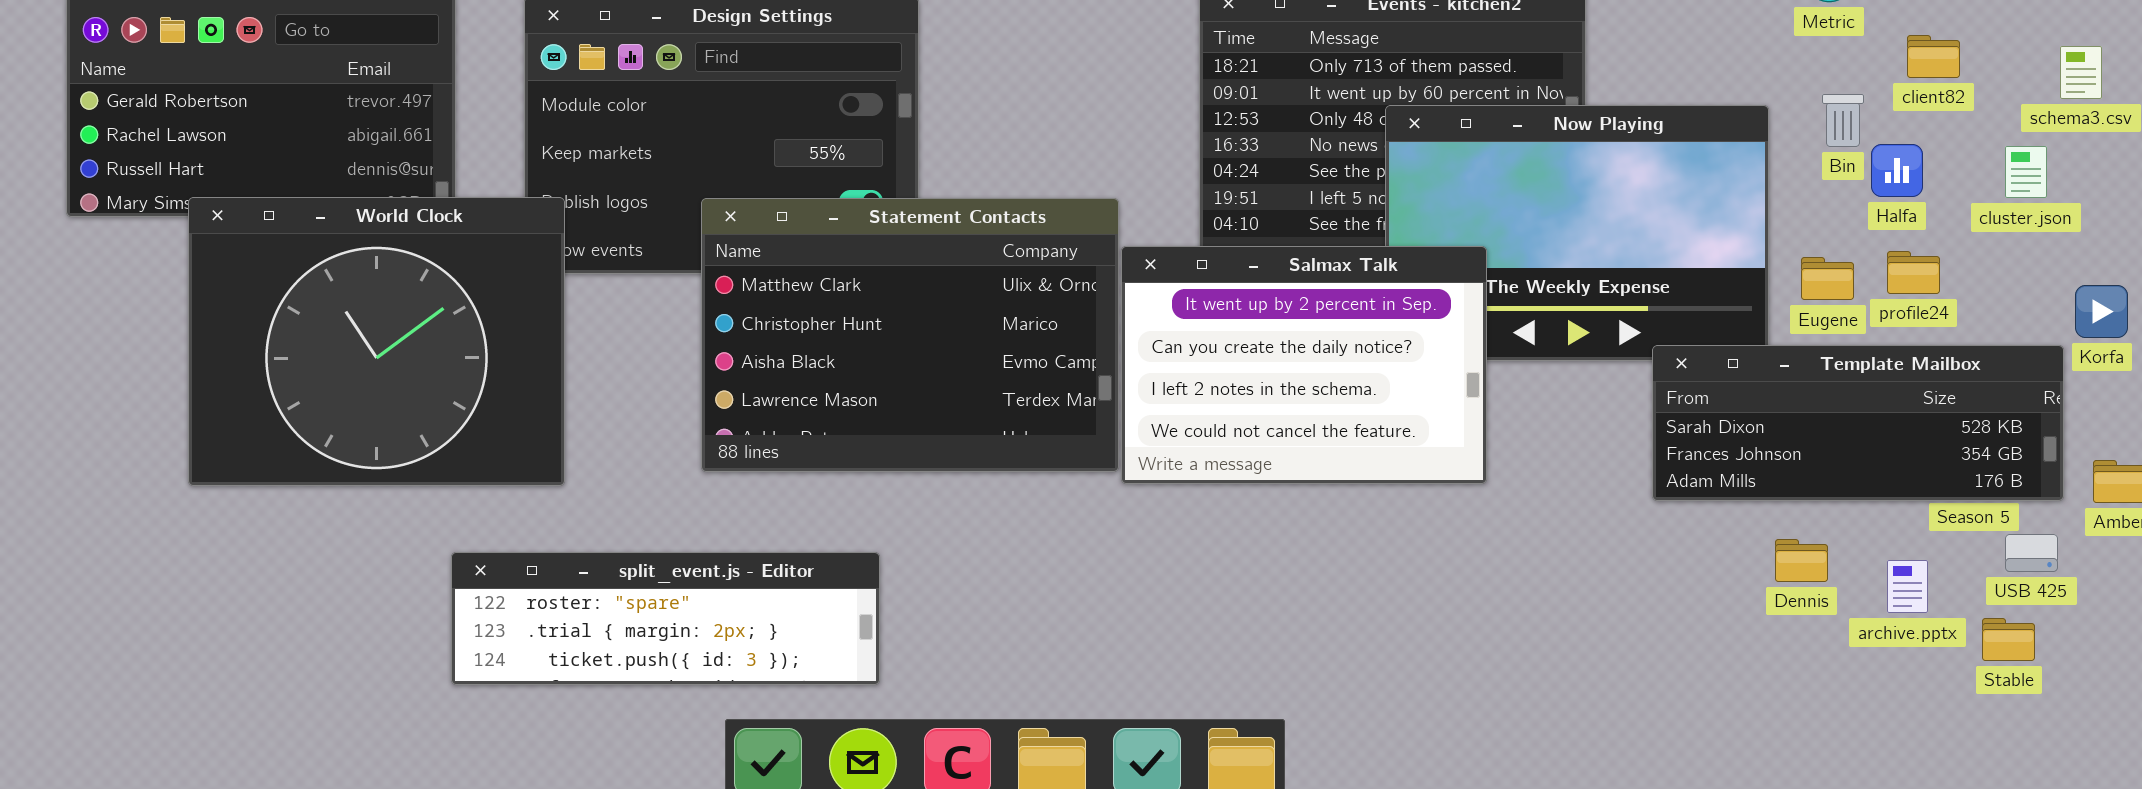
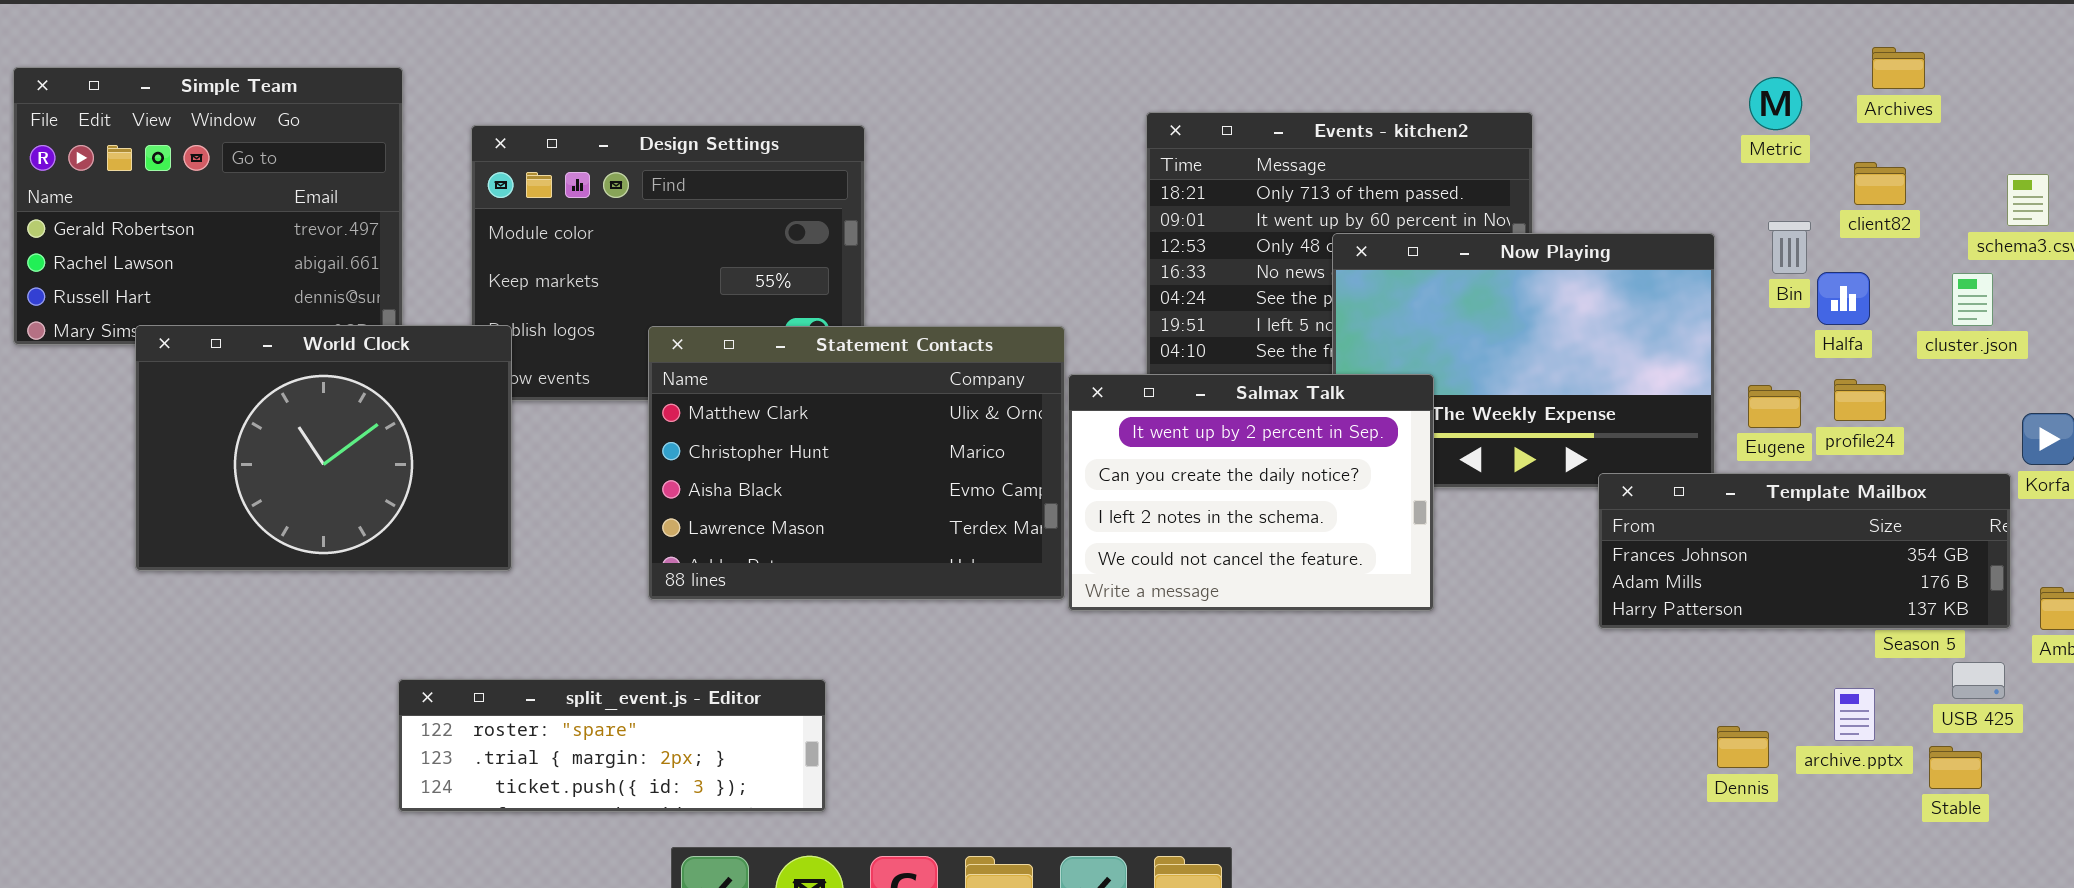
World Clock: [188,197,565,486] -> [135,325,512,571], resized
Template Mailbox: [1652,345,2064,501] -> [1598,473,2011,629], scrolled down 1 row
Dennis: [1775,539,1828,582] -> [1717,726,1769,768], moved

